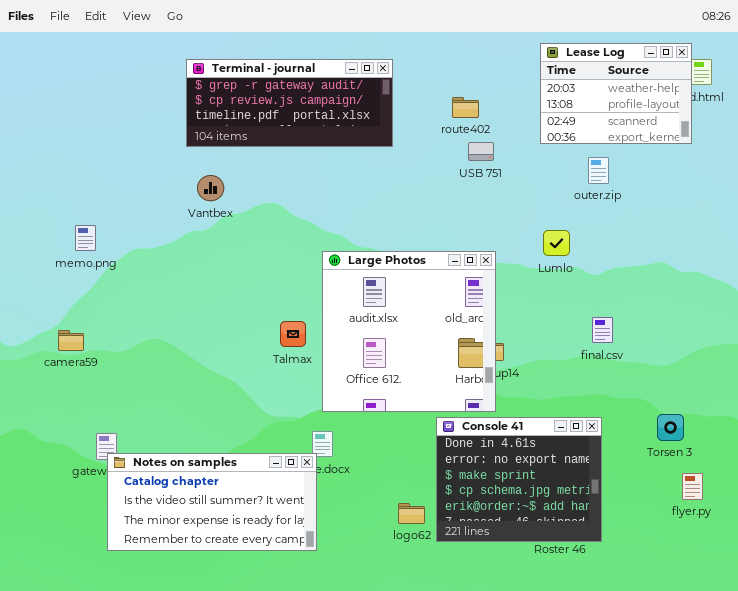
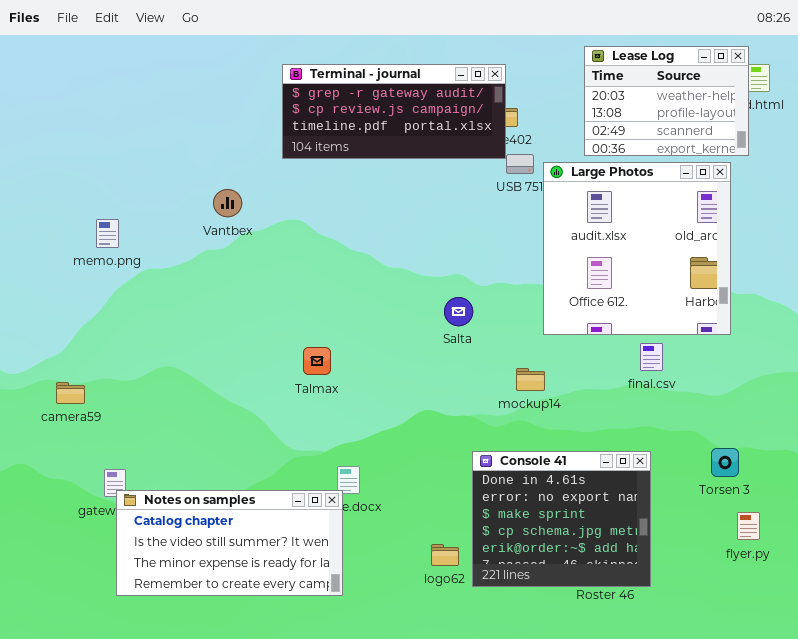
Terminal - journal: [186,59,393,147] -> [282,64,506,159], moved
memo.png: [75,225,96,251] -> [96,219,119,248], moved
Large Photos: [322,251,496,412] -> [543,162,731,335], moved
camera59: [58,330,84,351] -> [56,382,85,404], moved

